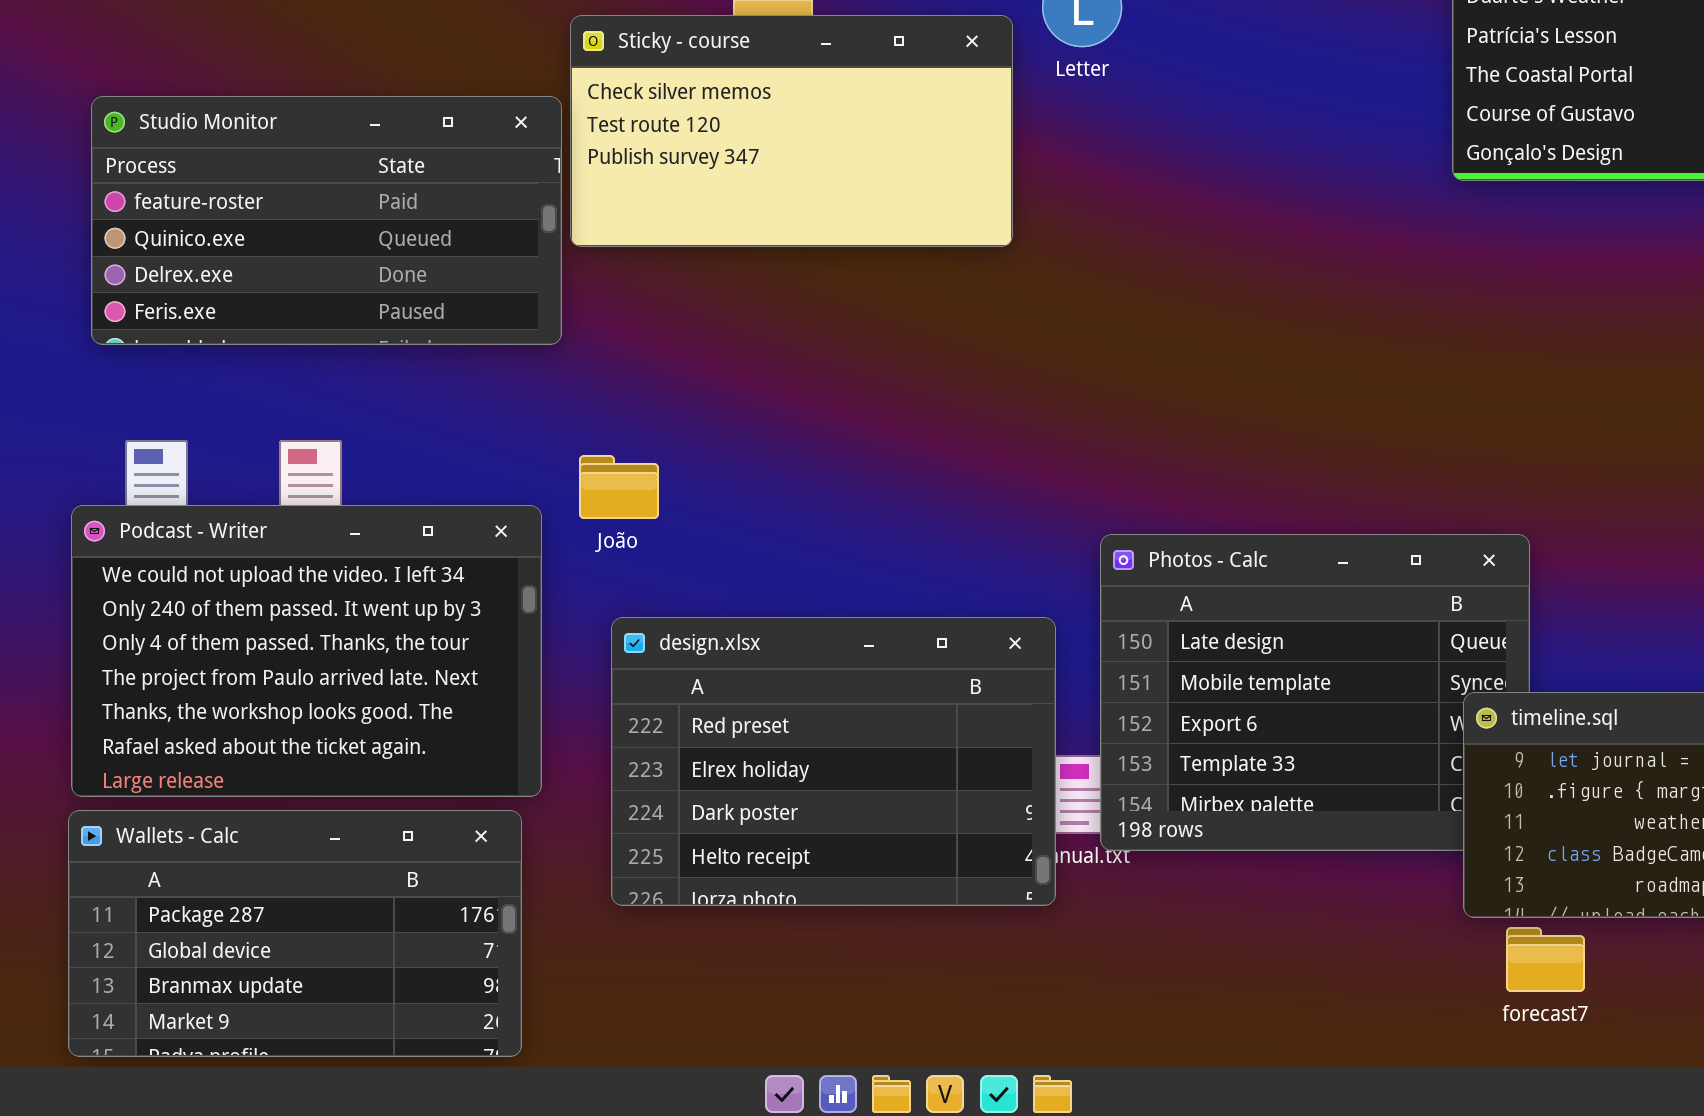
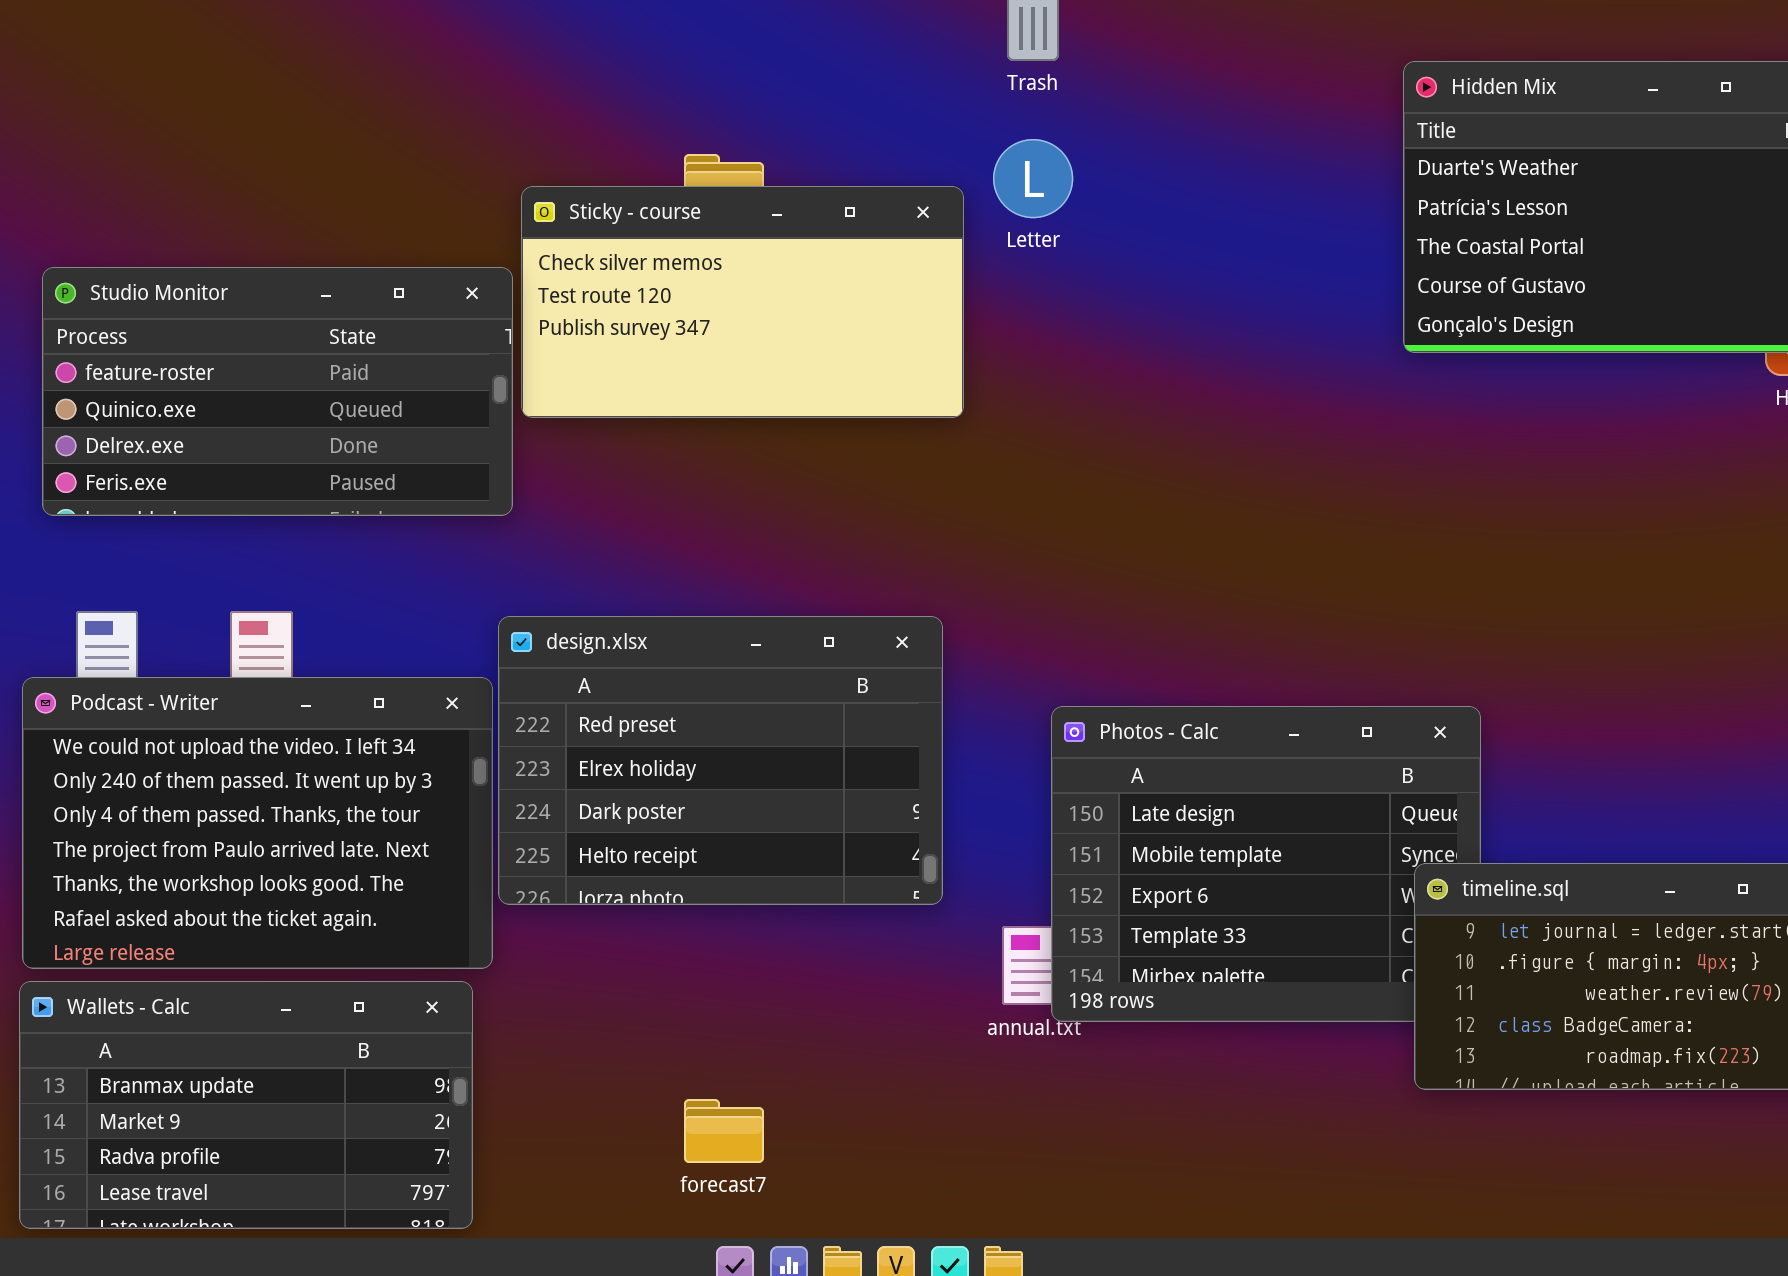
design.xlsx: [611,617,1056,906] -> [498,616,943,905], moved
Wallets - Calc: [68,810,522,1057] -> [19,981,473,1229], scrolled down 2 rows
forecast7: [1506,927,1585,992] -> [684,1099,764,1163], moved

